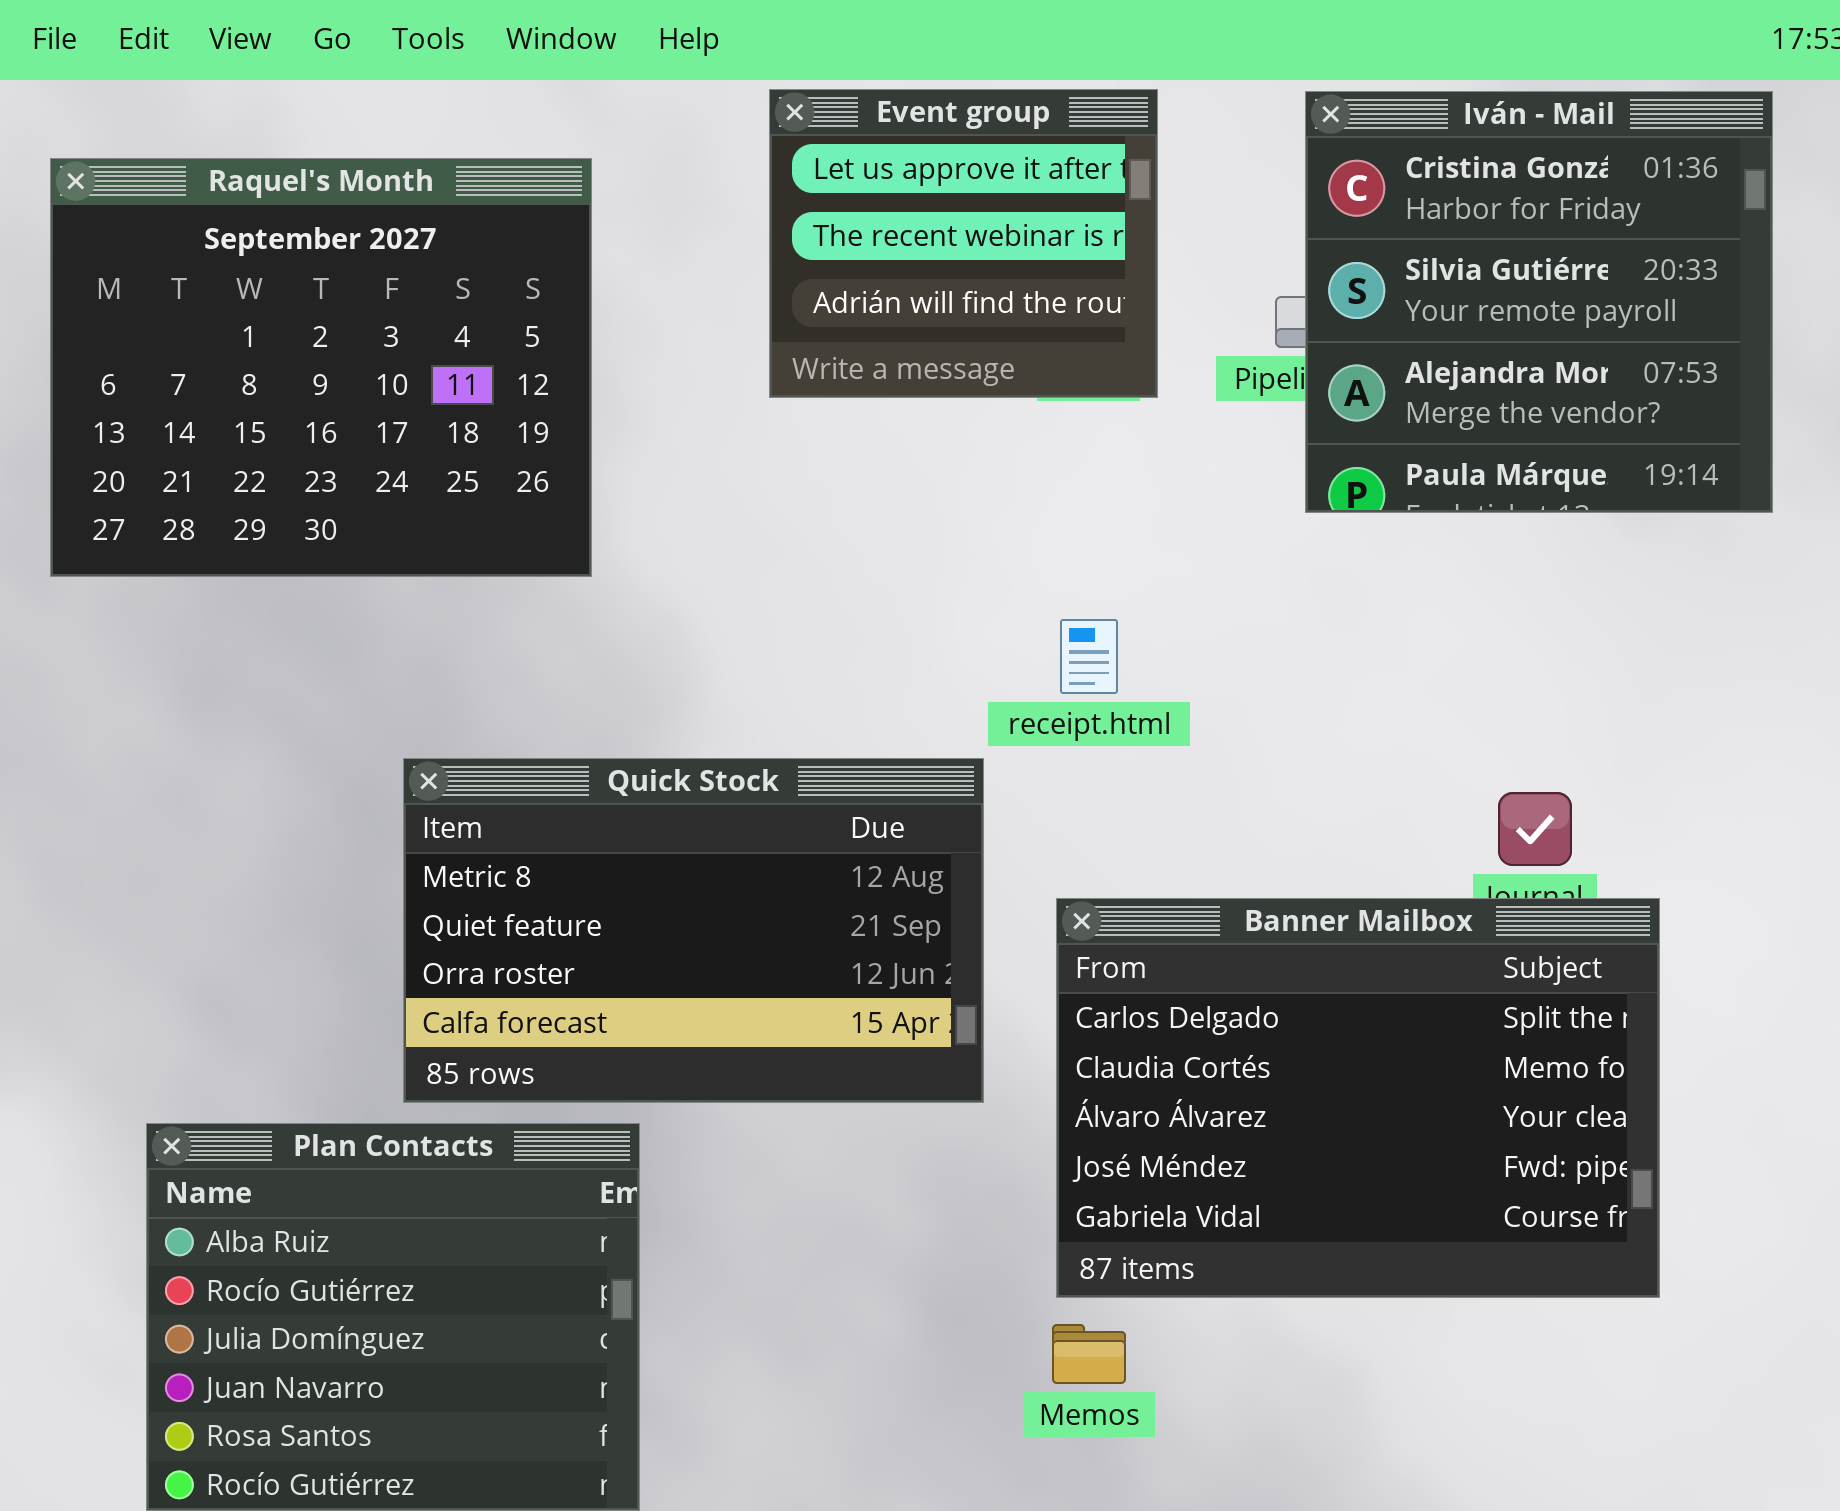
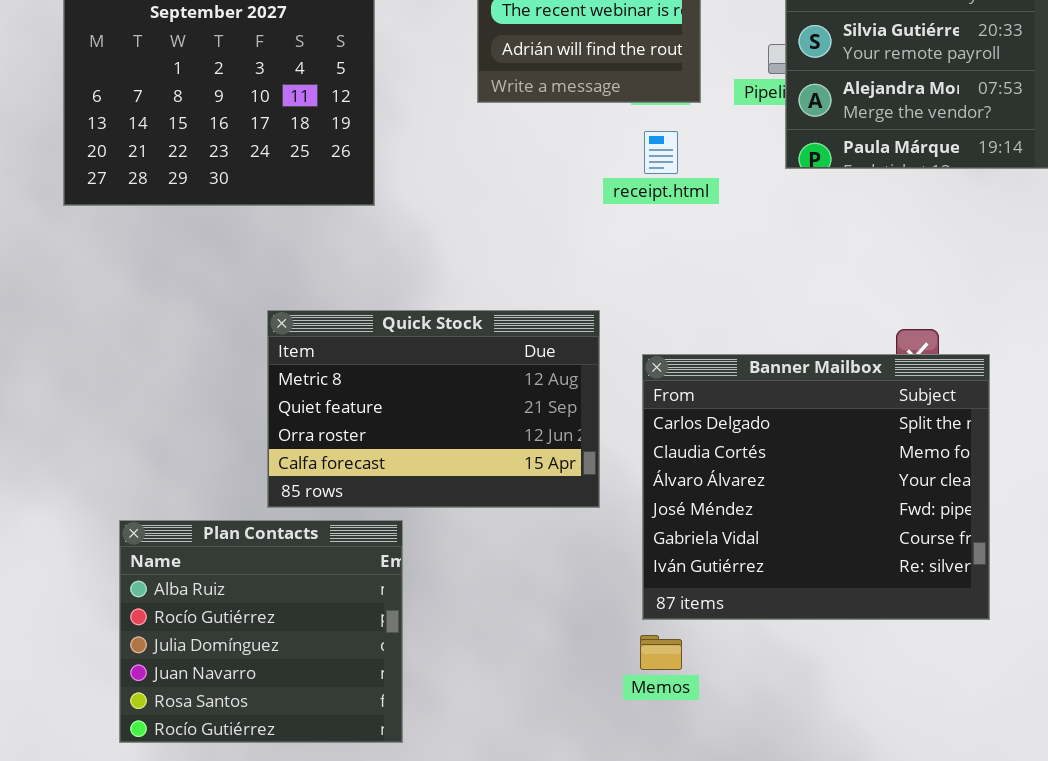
receipt.html: [1060,619,1118,694] -> [644,131,678,174], moved
Banner Mailbox: [1056,898,1660,1298] -> [642,354,990,620], resized

